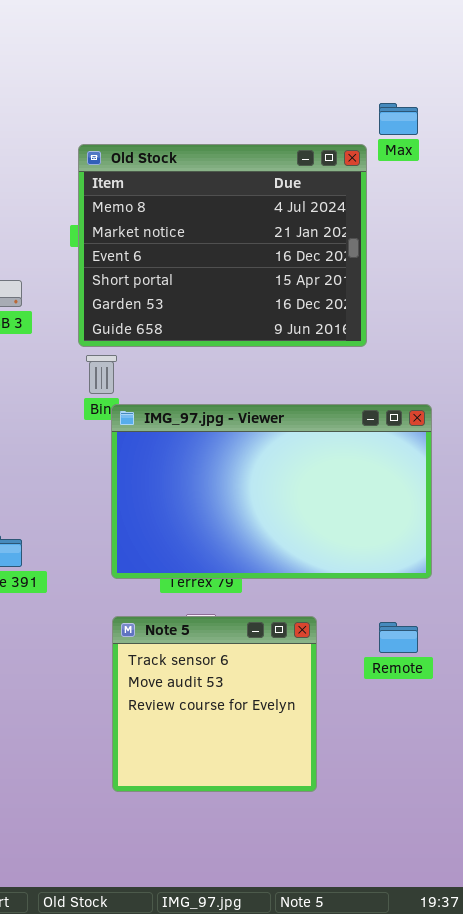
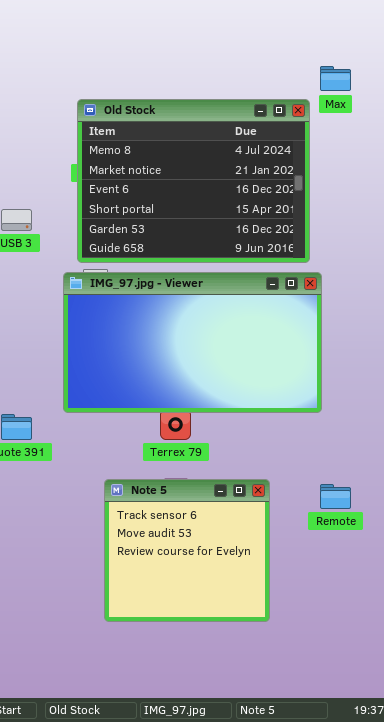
IMG_97.jpg - Viewer: [111,404,432,579] -> [63,272,322,413], moved

